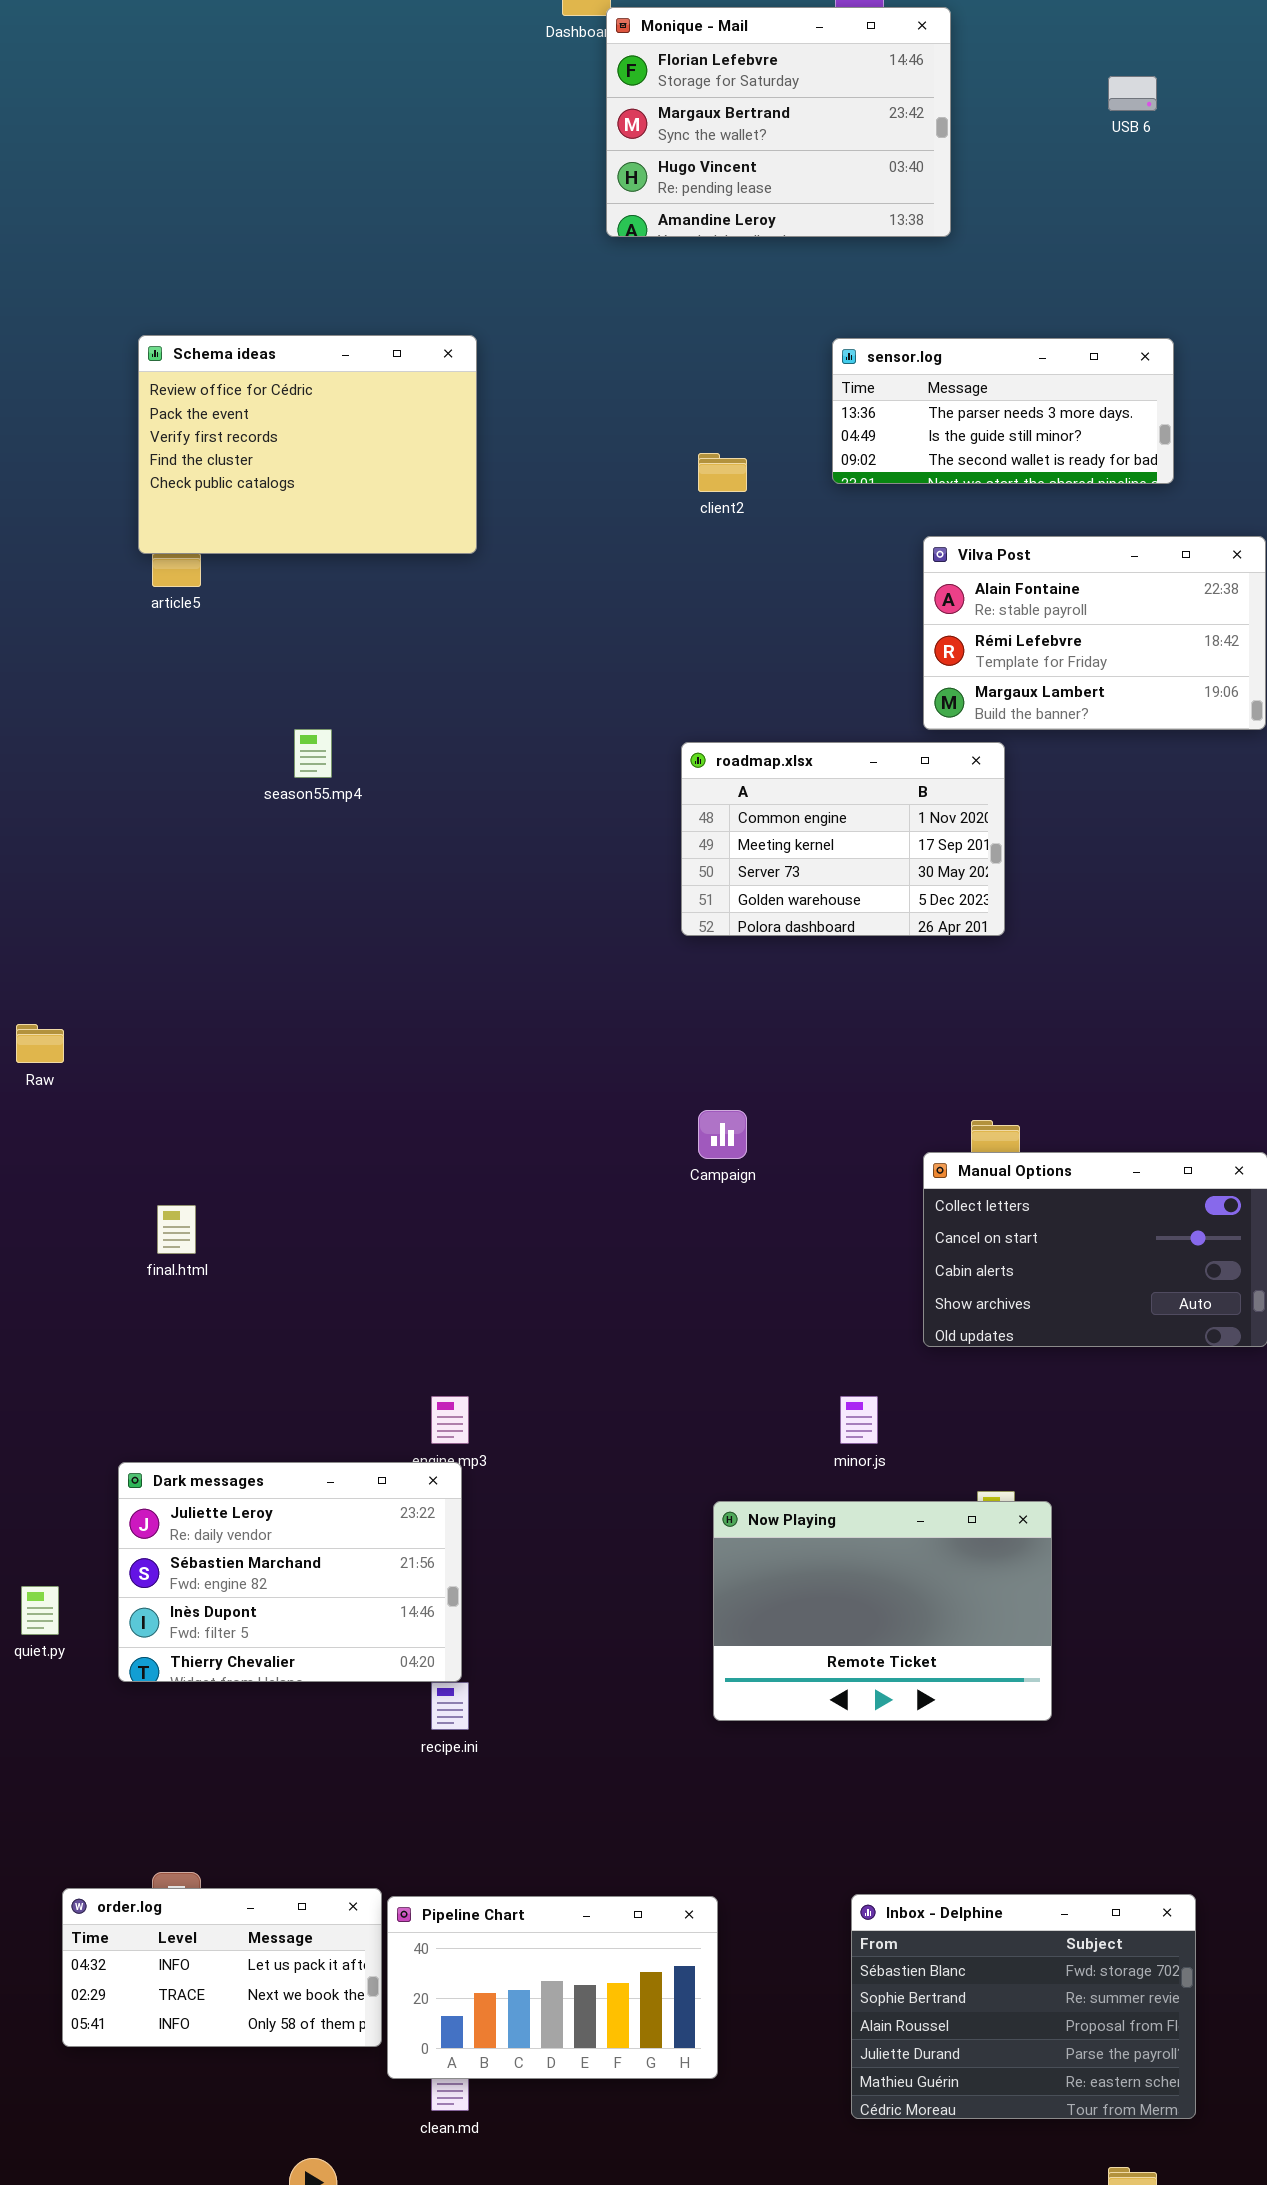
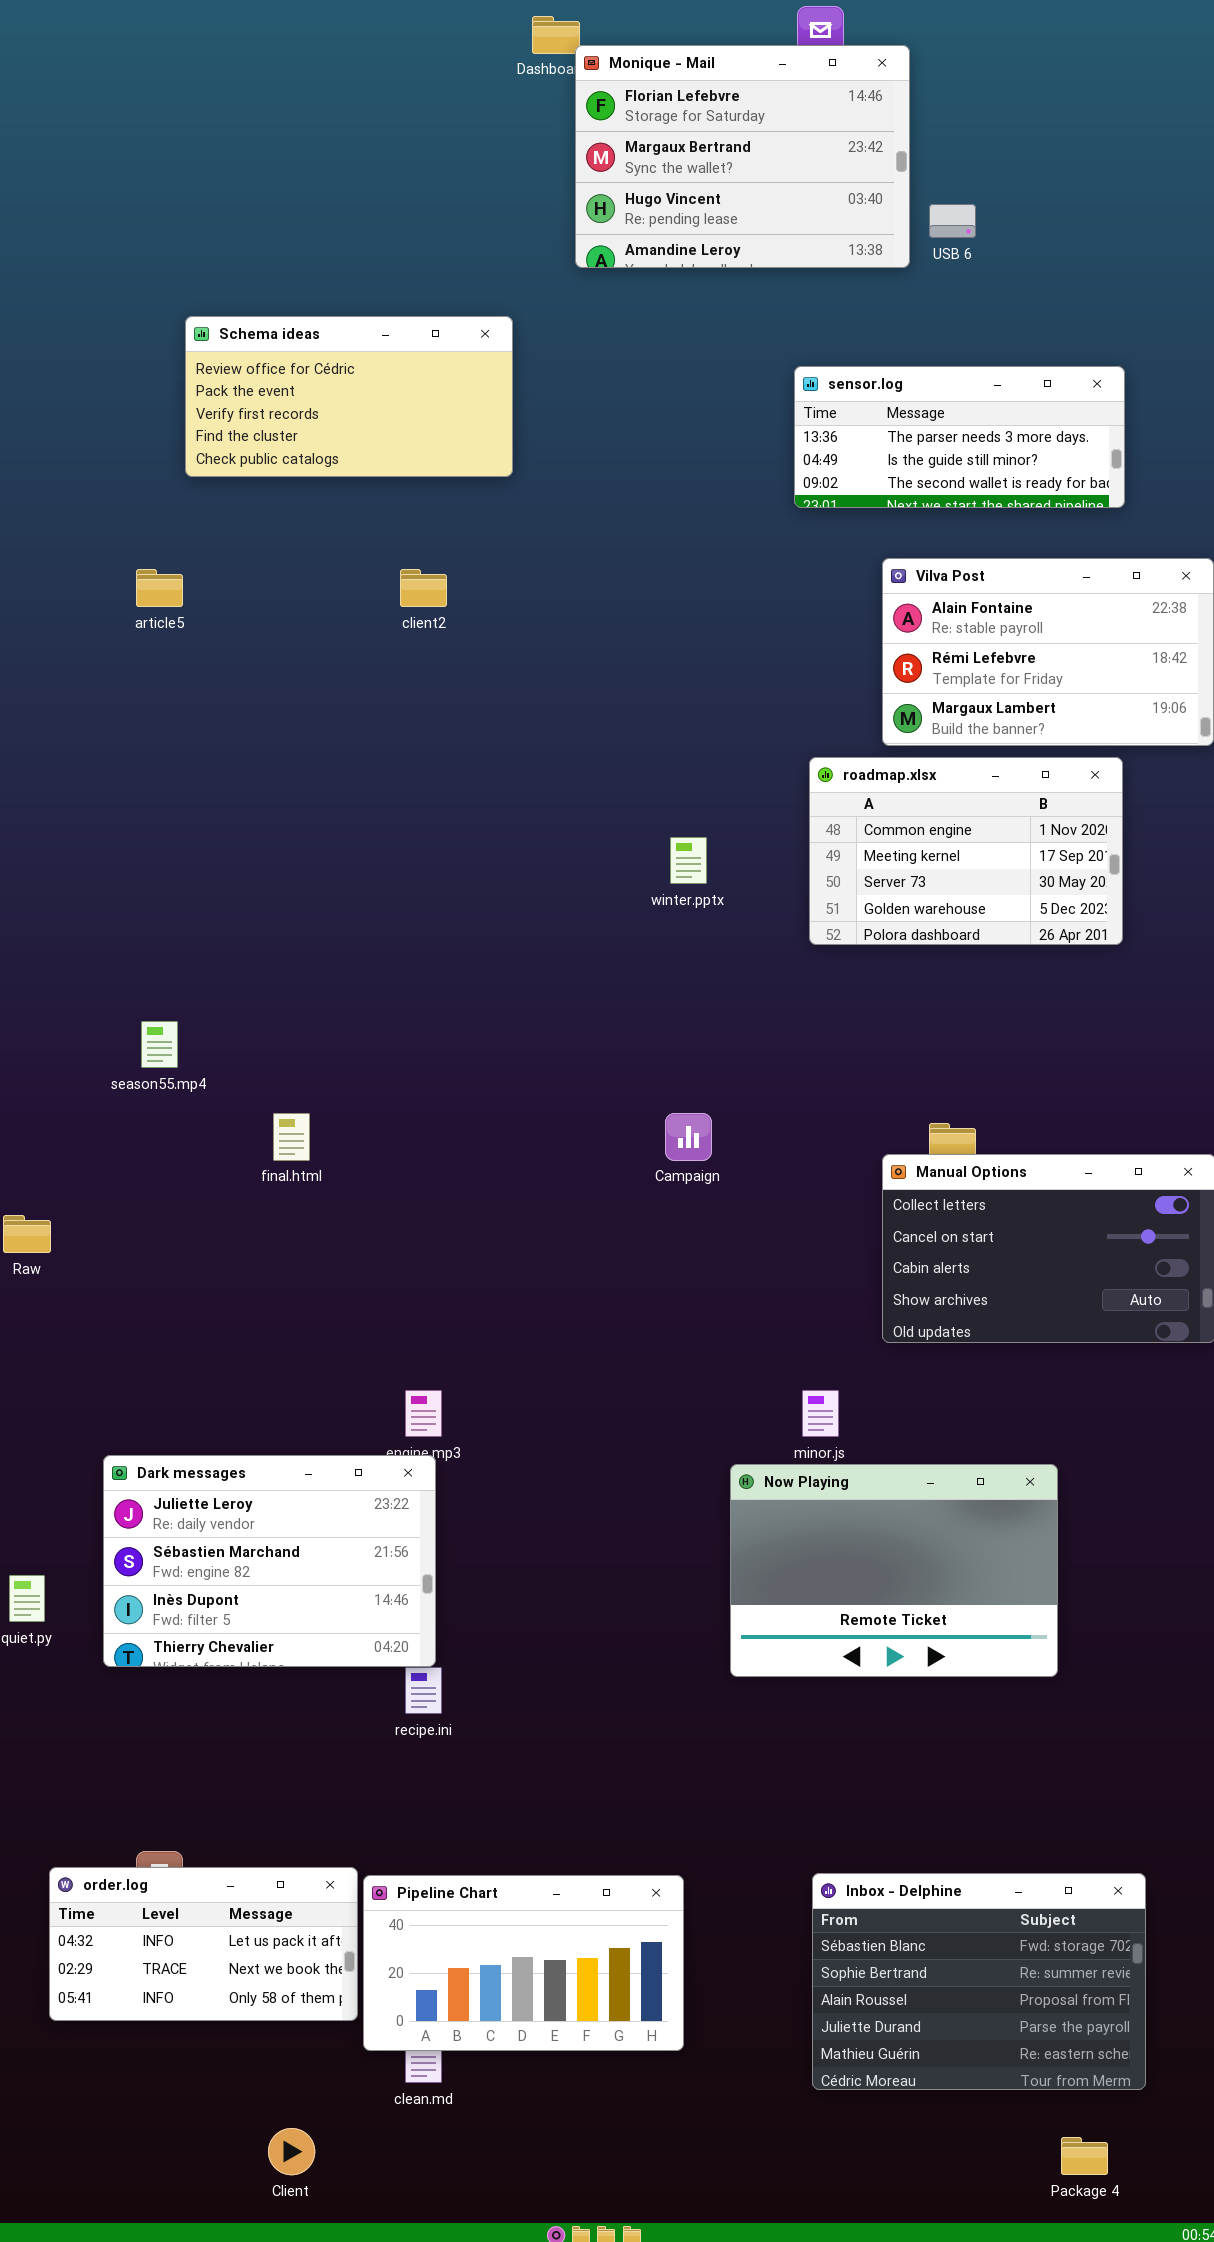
USB 6: [1108,76,1157,111] -> [929,204,976,238], moved
Schema ideas: [138,335,477,554] -> [185,316,513,477], moved, resized
client2: [698,453,747,492] -> [400,569,447,607], moved
season55.mp4: [294,729,332,778] -> [141,1021,178,1068], moved
roadmap.xlsx: [681,742,1005,936] -> [809,757,1123,945], moved
Raw: [16,1024,64,1063] -> [3,1215,51,1253], moved
final.html: [157,1205,196,1254] -> [273,1113,310,1161], moved
Now Playing: [713,1501,1052,1721] -> [730,1464,1058,1677], moved

